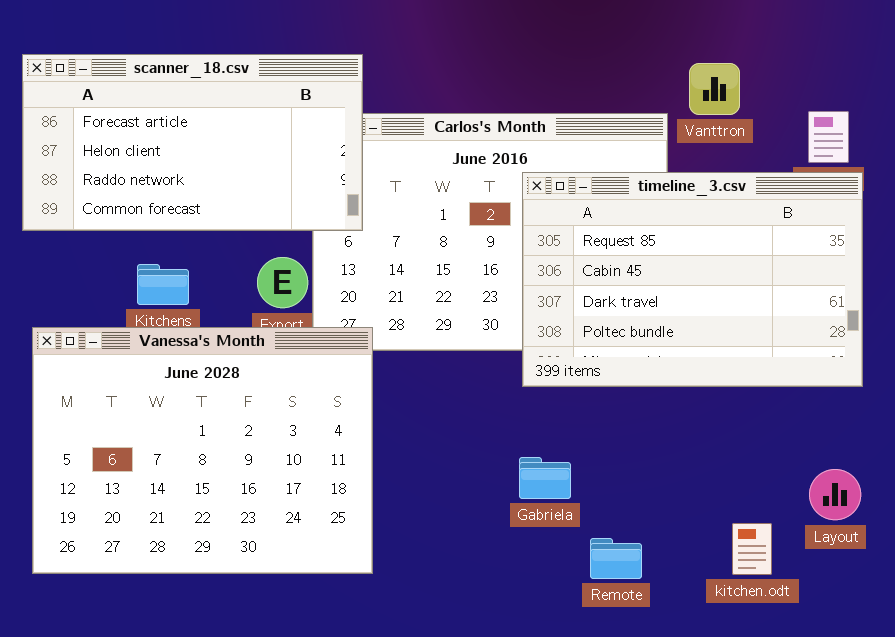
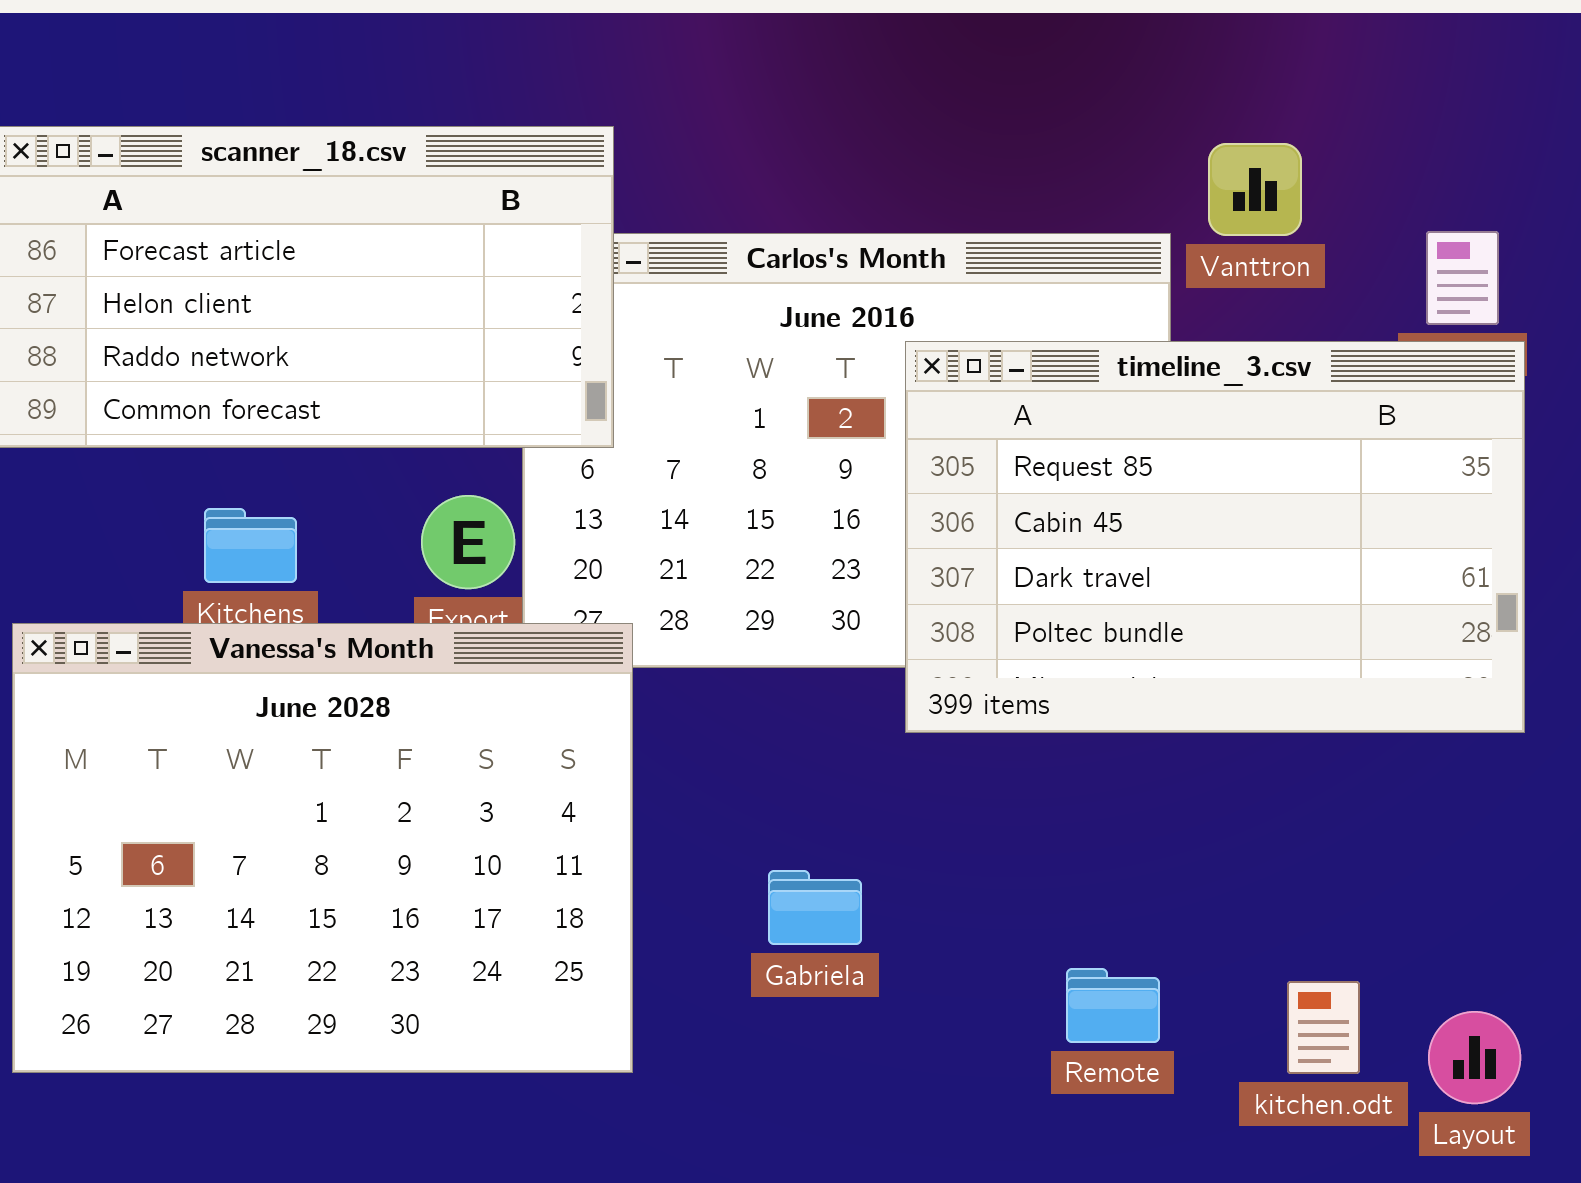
Gabriela: [519,457,571,499] -> [768,870,862,945], moved
Layout: [809,469,861,520] -> [1428,1011,1521,1104], moved
Remote: [590,538,642,579] -> [1066,968,1160,1043], moved

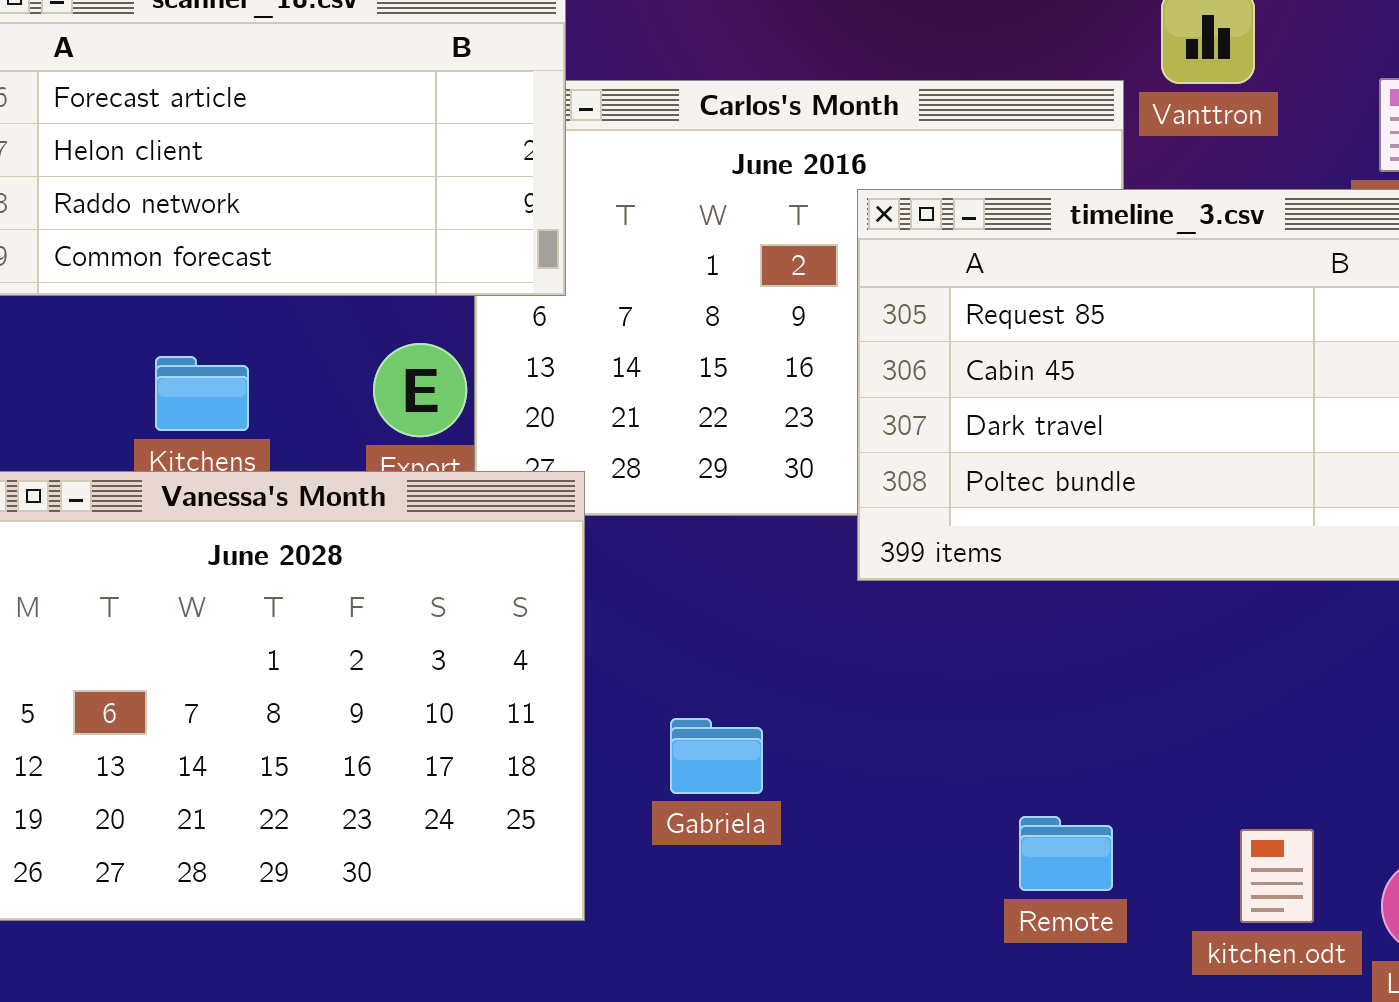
Gabriela: [768,870,862,945] -> [670,718,763,794], moved

